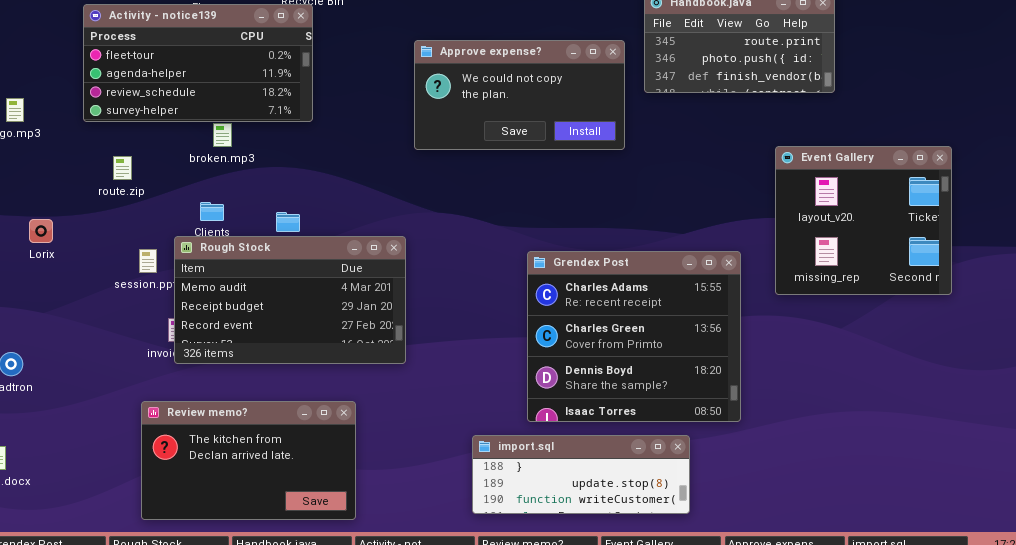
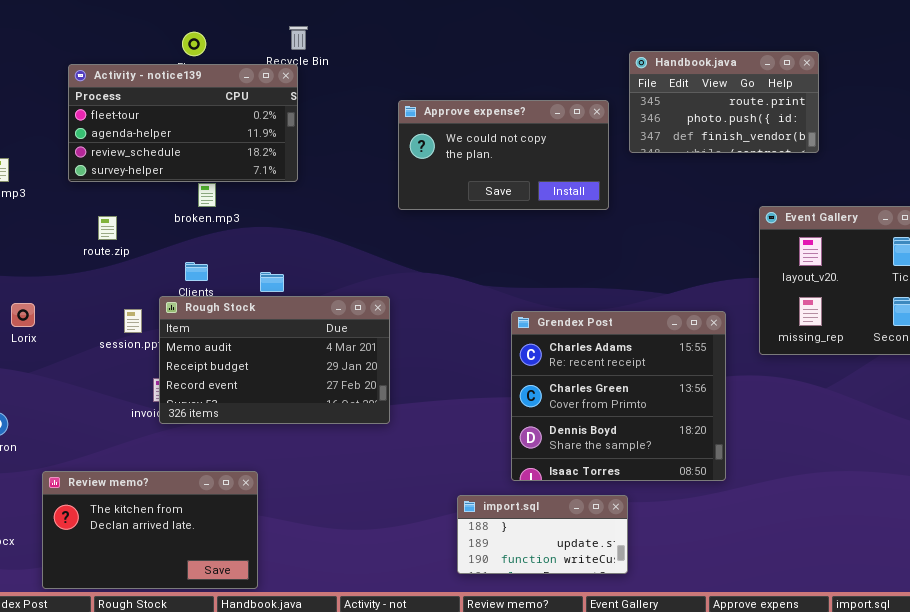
Lorix: [29,219,53,243] -> [11,303,35,327], moved
Review memo?: [141,401,356,520] -> [42,471,258,589], moved
import.sql: [472,435,690,514] -> [457,495,628,574], resized

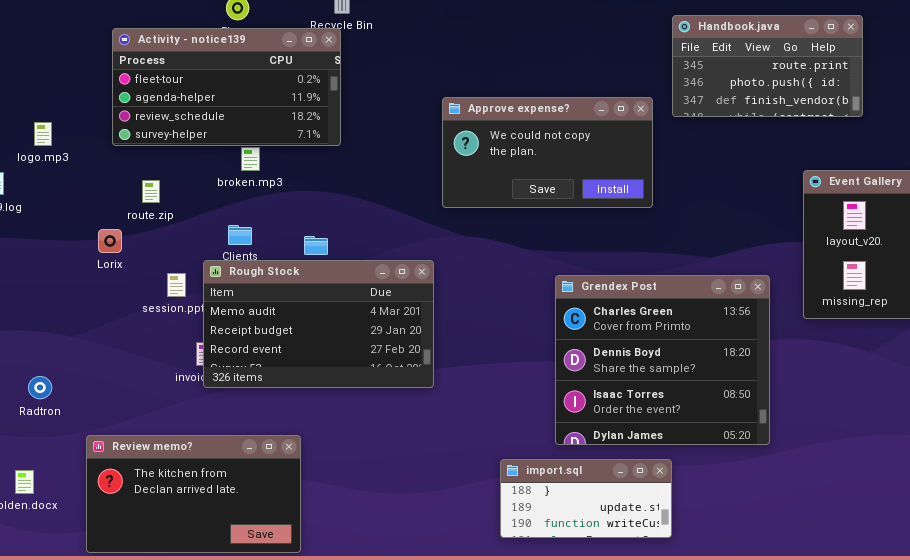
Approve expense?: [398,100,609,210] -> [442,97,653,208], moved
Lorix: [11,303,35,327] -> [98,229,122,253], moved
Grendex Post: [511,311,726,481] -> [555,275,770,445], scrolled down 1 row

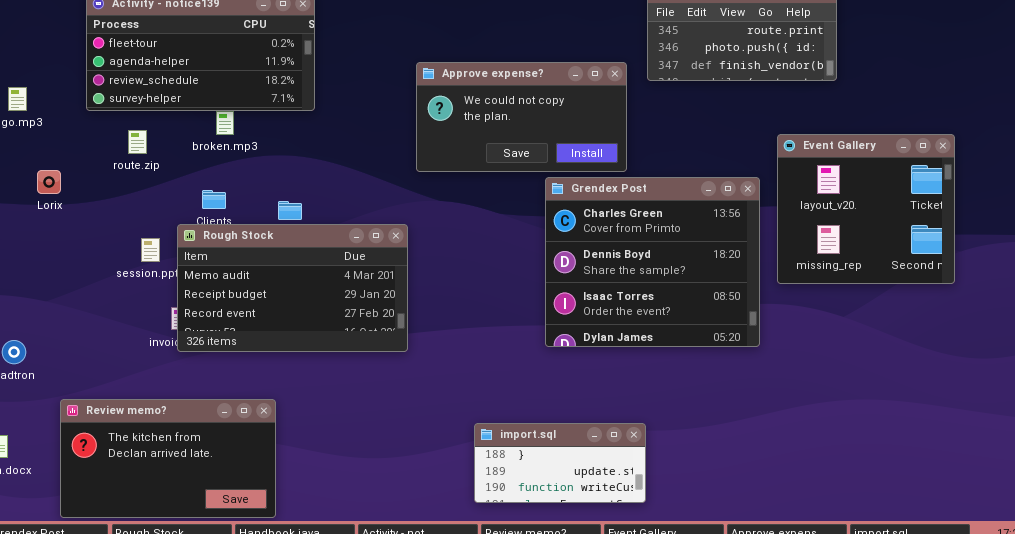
route.zip: [142,180,160,203] -> [128,130,147,154], moved
Lorix: [98,229,122,253] -> [37,170,61,194], moved
Grendex Post: [555,275,770,445] -> [545,177,760,347], moved

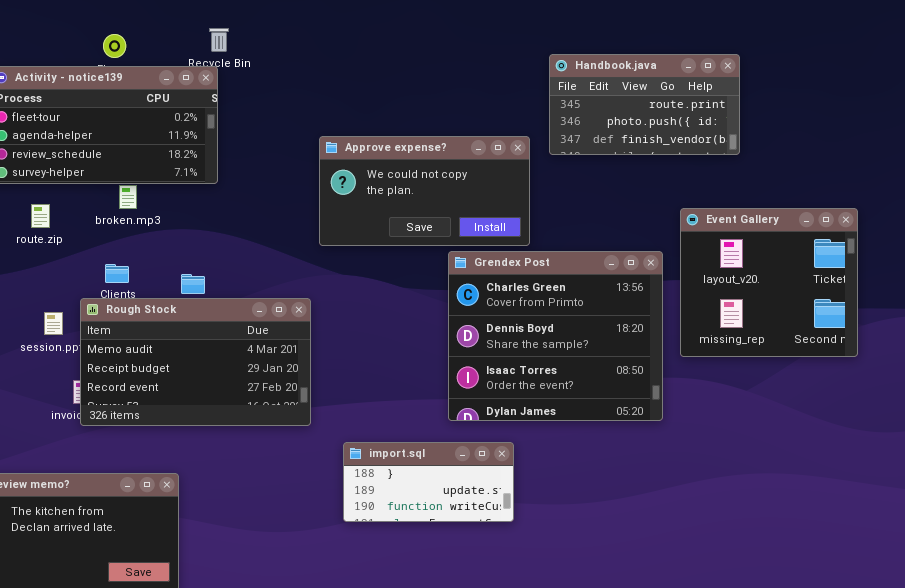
import.sql: [474,423,646,503] -> [343,442,514,522], moved

